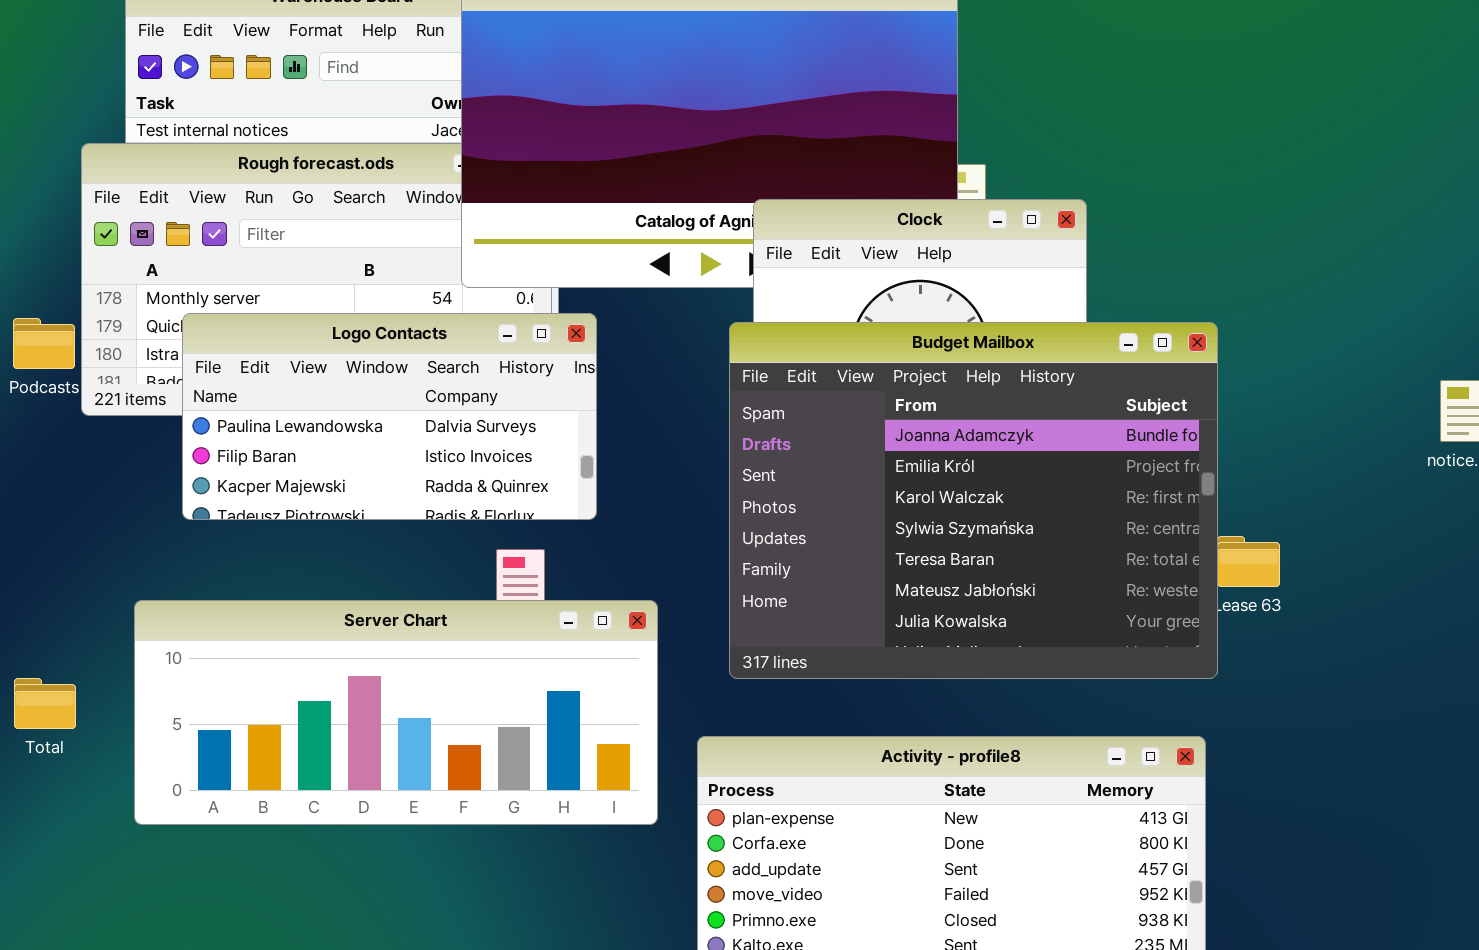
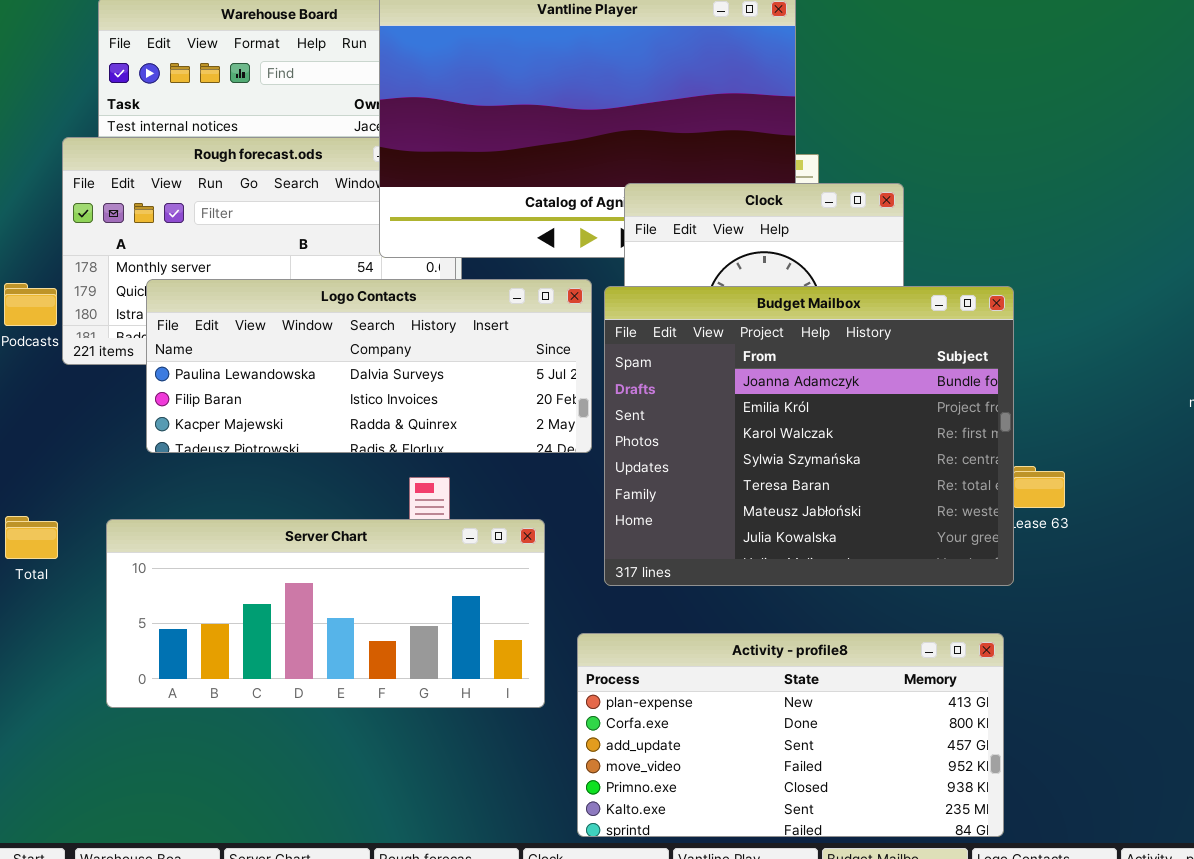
Logo Contacts: [182,313,597,520] -> [146,279,592,453], resized
Total: [14,678,76,729] -> [5,516,58,559], moved

